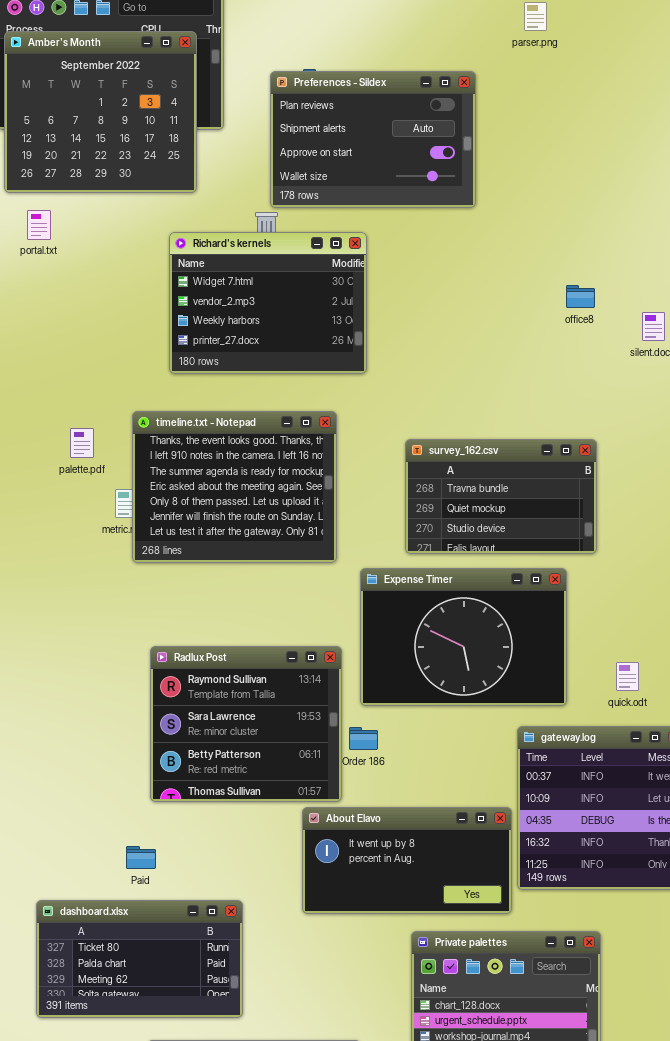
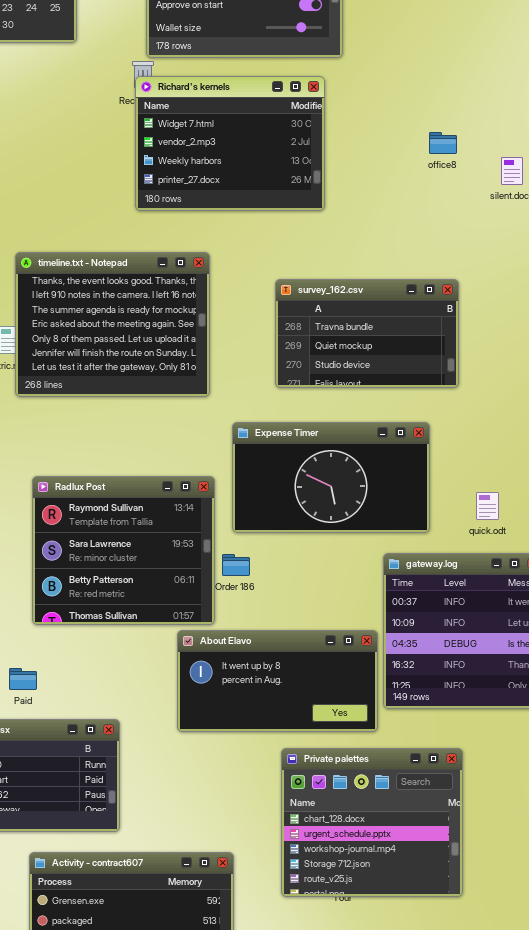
Richard's kernels: [169,232,367,374] -> [135,76,325,211], moved
Expense Timer: [360,568,567,706] -> [232,422,430,533], resized

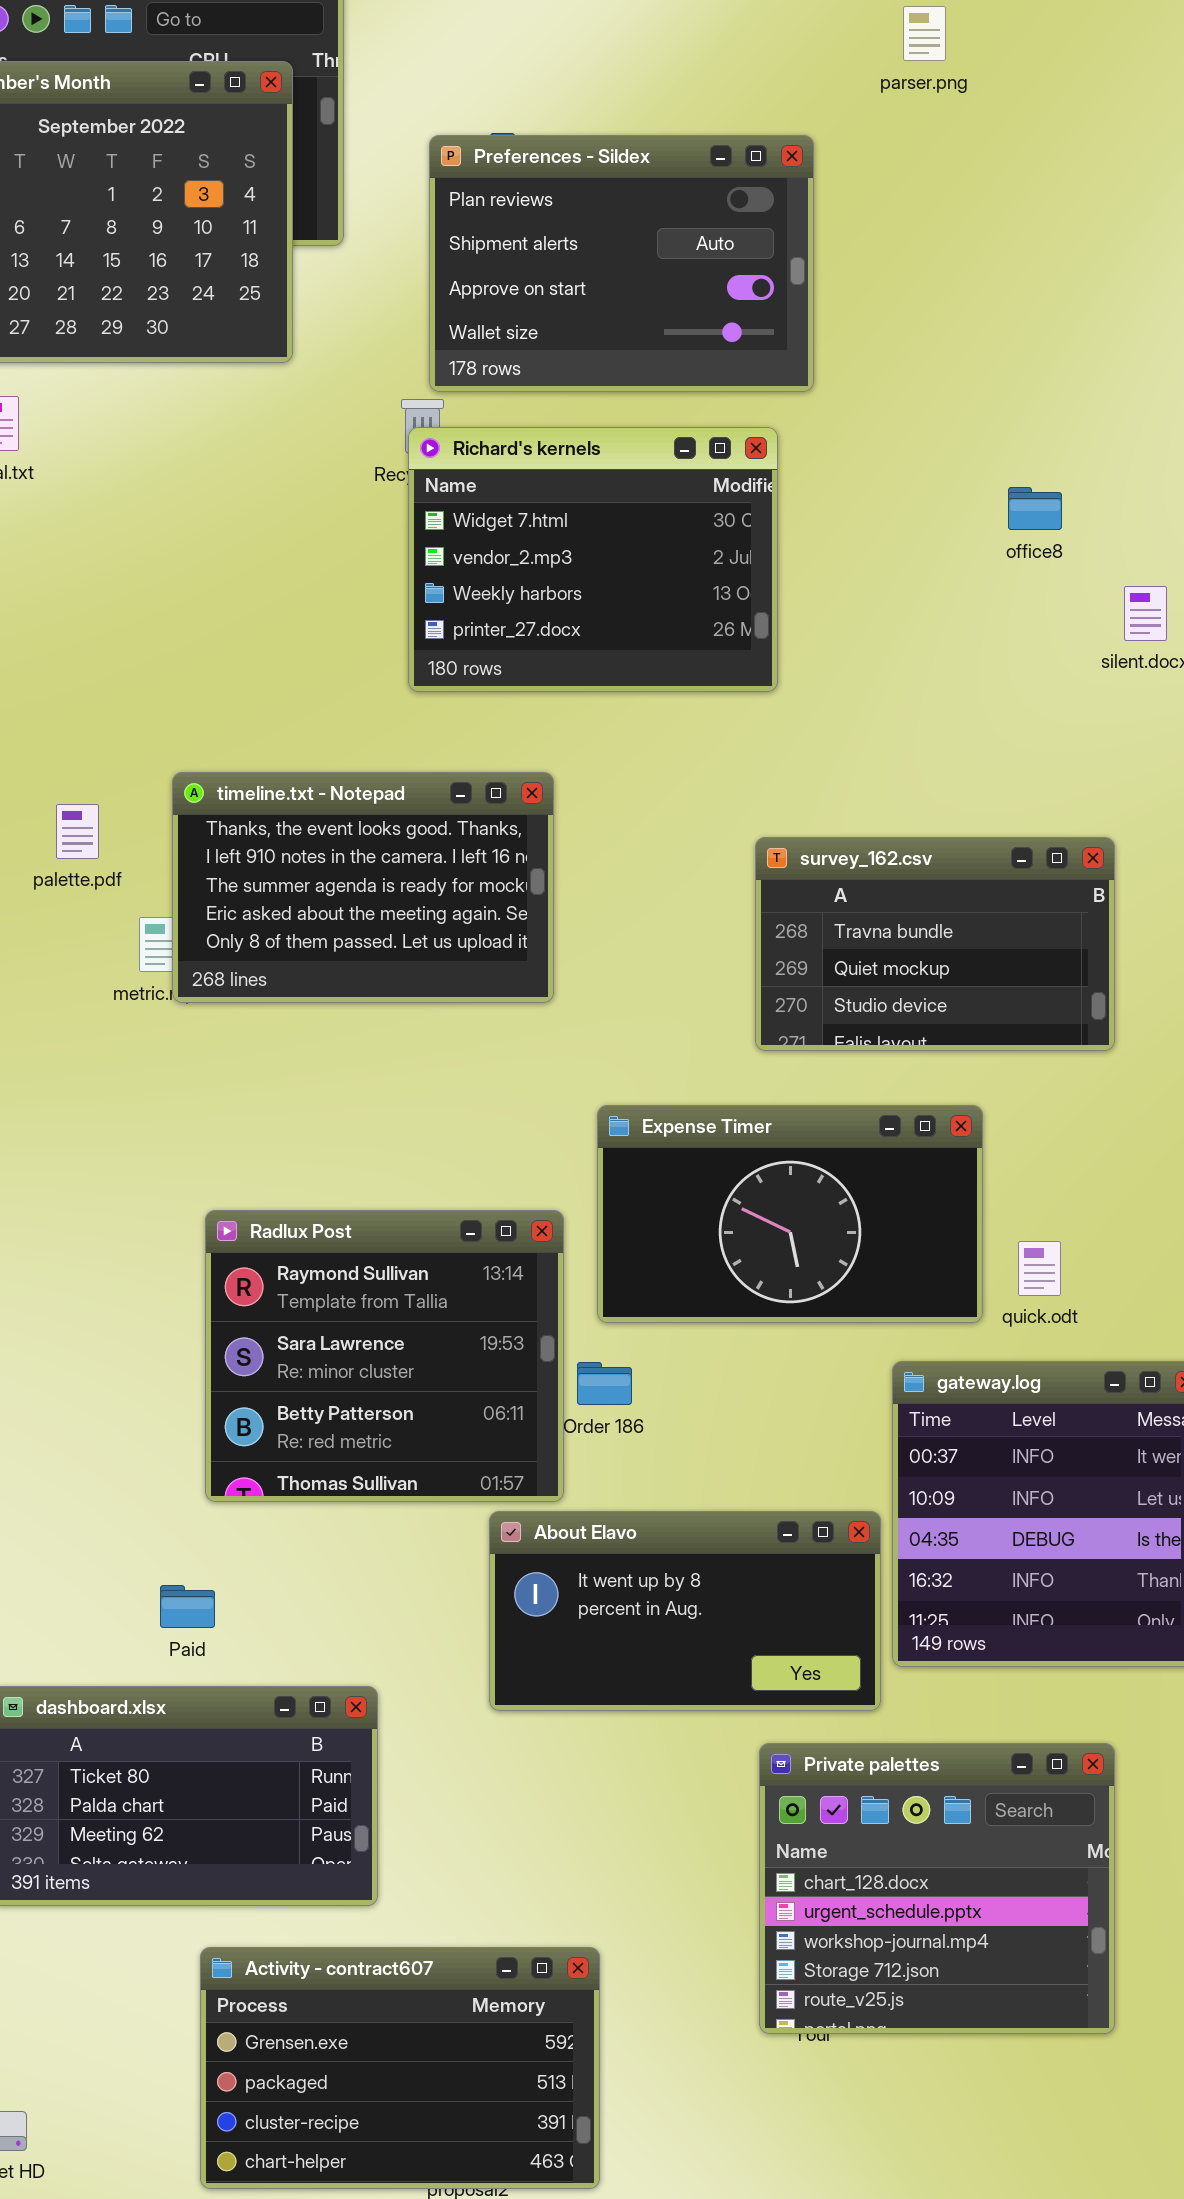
office8: [429,132,457,154] -> [1008,487,1062,530], moved
timeline.txt - Notepad: [15,252,210,397] -> [172,772,554,1003], resized
survey_162.csv: [275,279,459,388] -> [755,837,1115,1051], moved
quick.odt: [476,492,499,520] -> [1018,1241,1061,1296], moved
Private palettes: [281,748,463,897] -> [759,1743,1115,2034], moved

